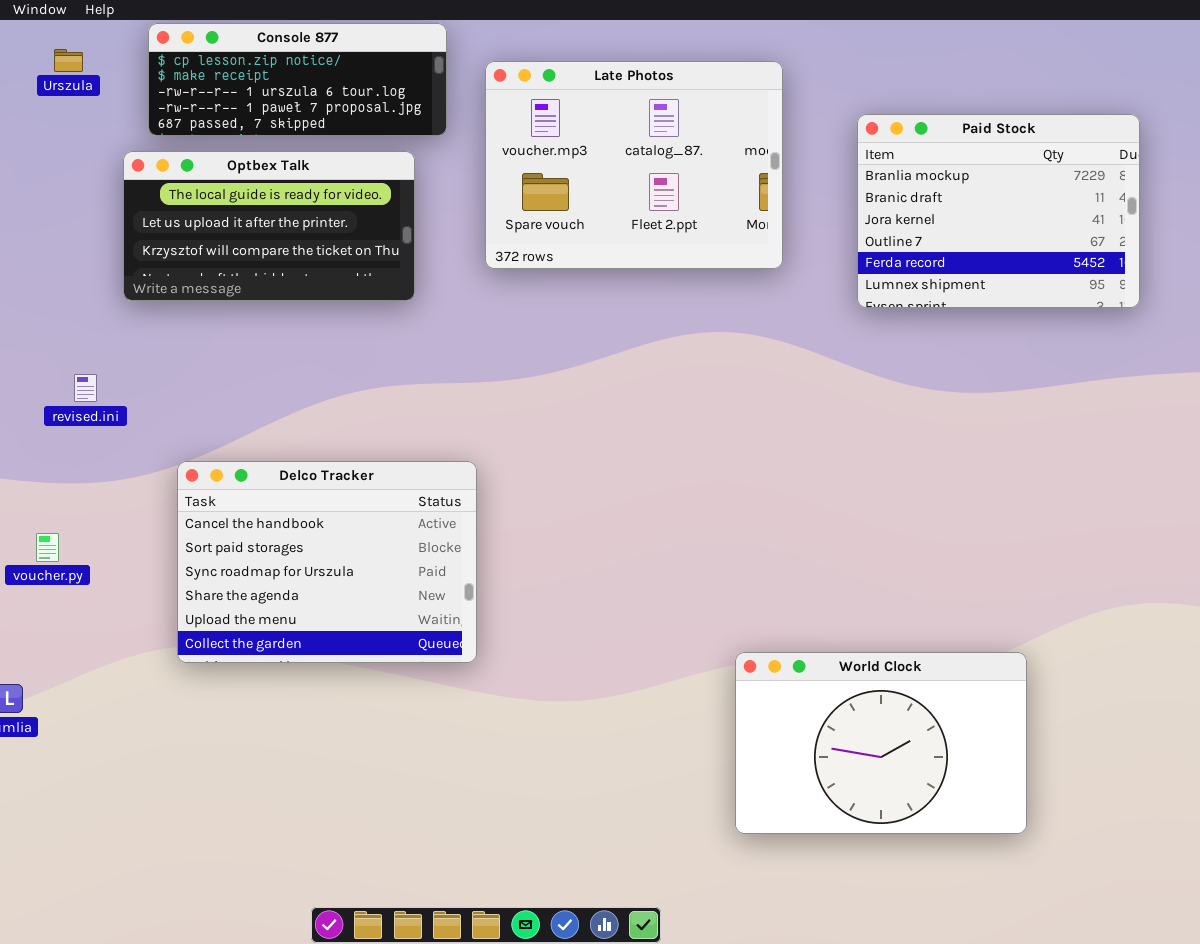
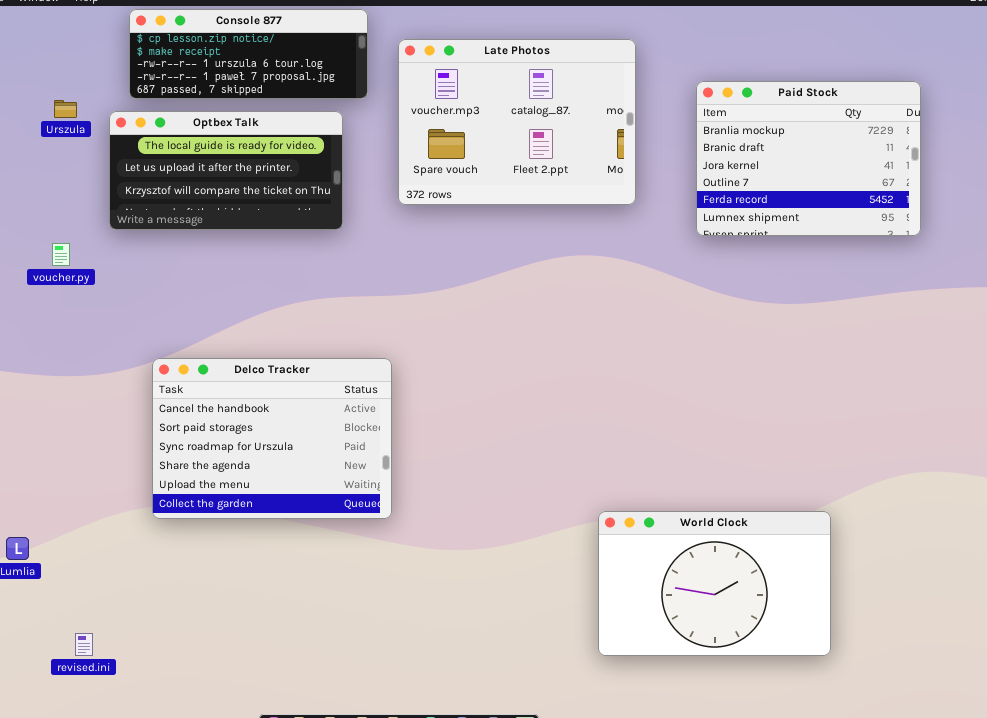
Urszula: [54,49,83,72] -> [54,100,77,118], moved
revised.ini: [74,374,97,402] -> [75,633,93,656], moved
voucher.py: [36,533,59,562] -> [52,243,70,266], moved

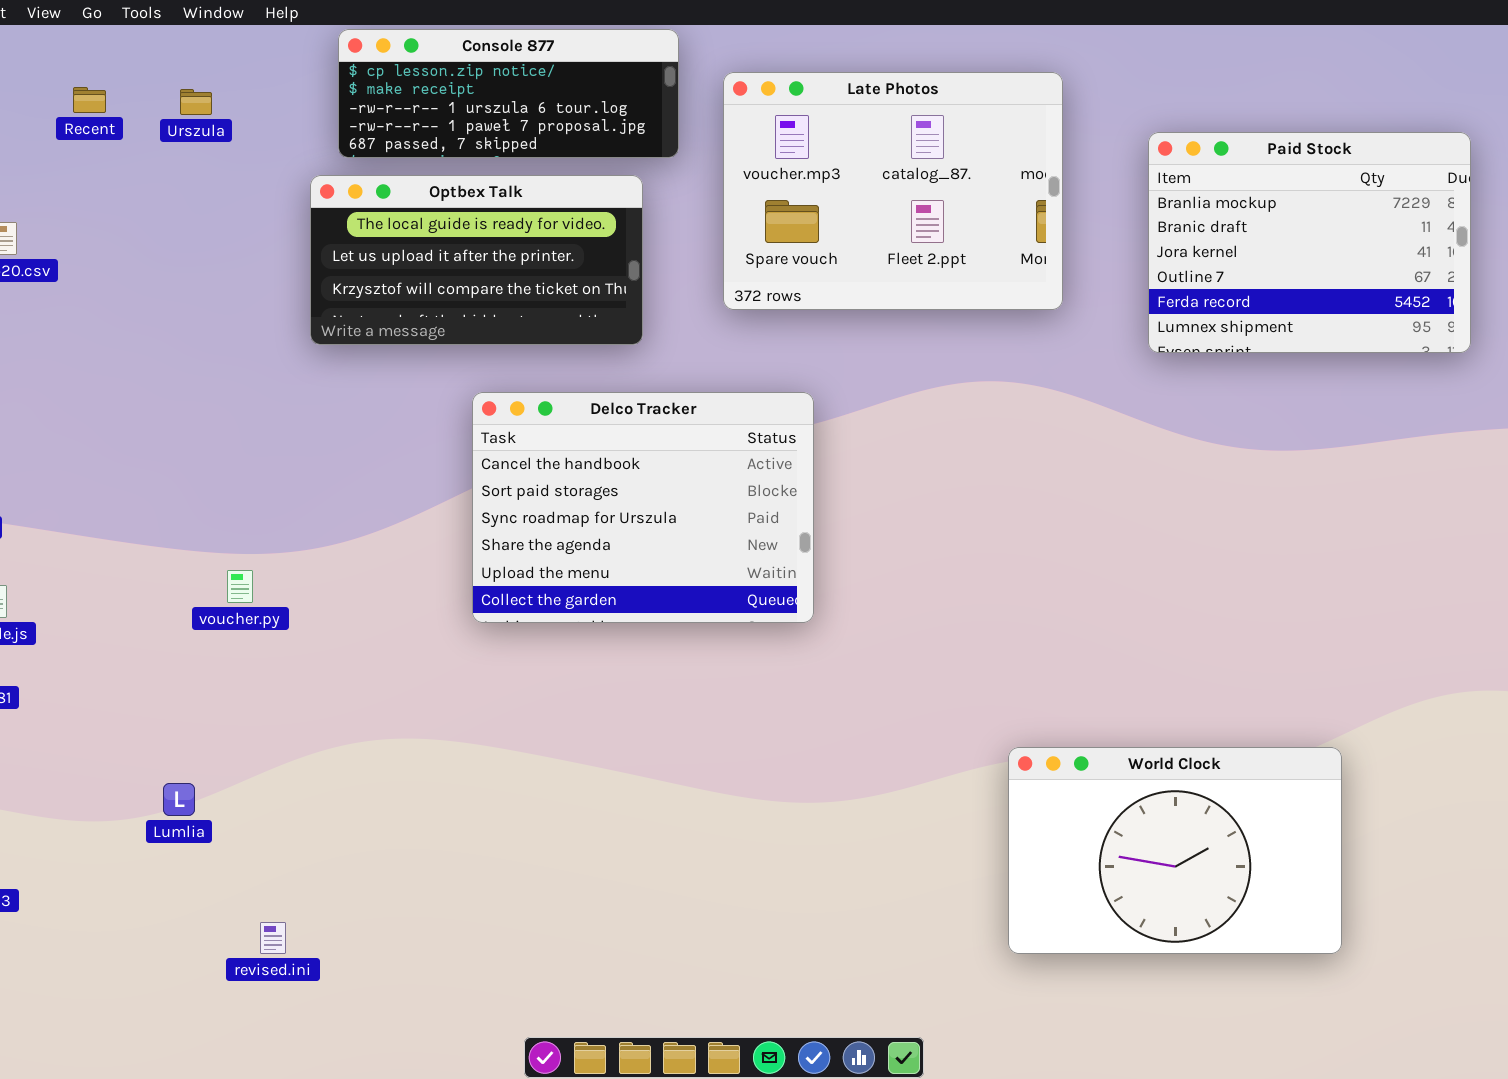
Urszula: [54,100,77,118] -> [180,89,212,115], moved
voucher.py: [52,243,70,266] -> [227,570,253,603], moved
Delco Tracker: [152,358,392,519] -> [472,392,814,623], moved

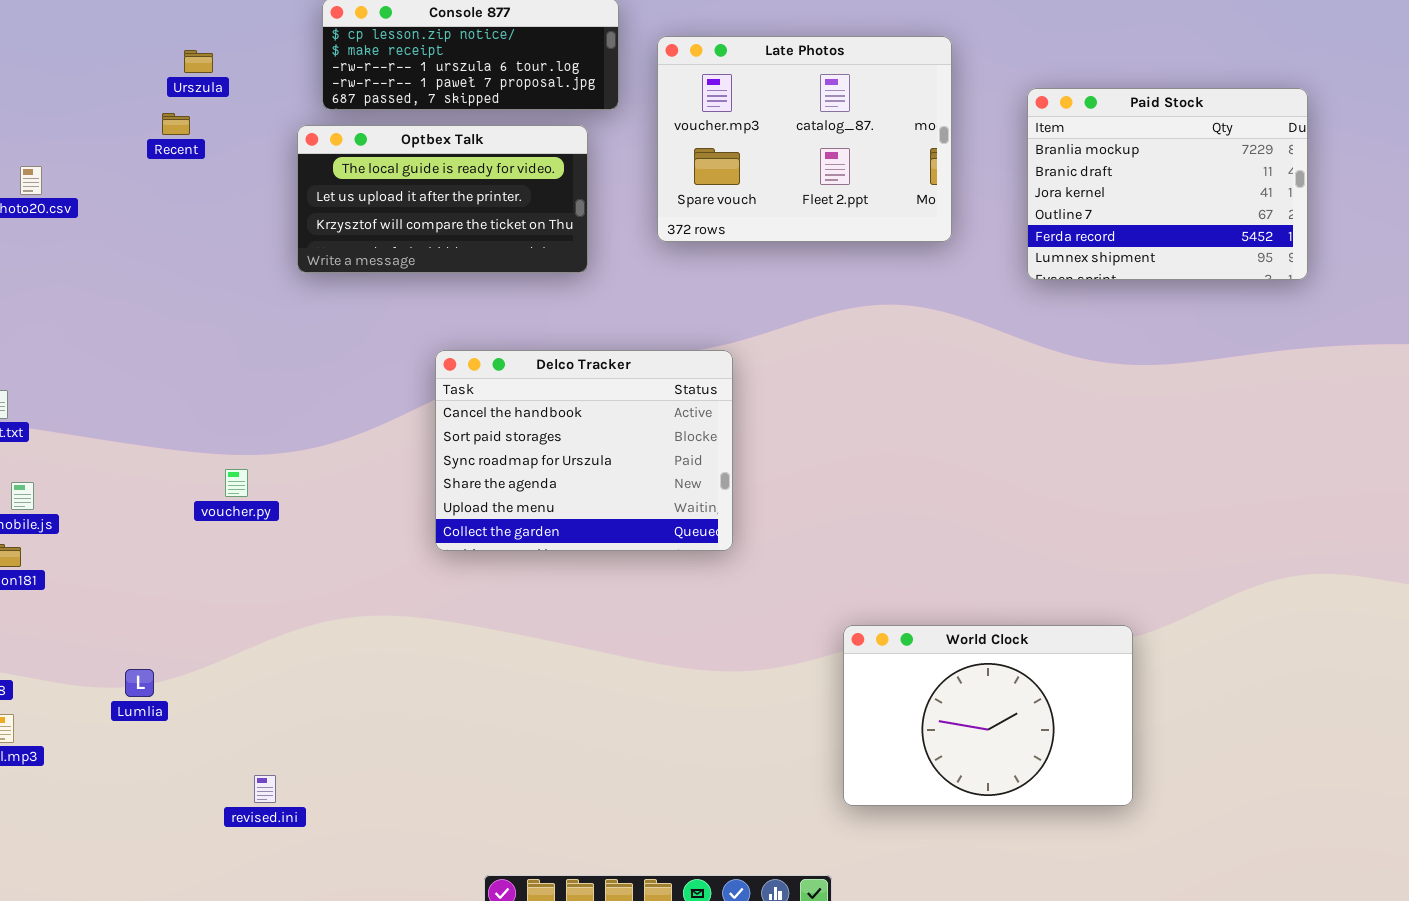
Recent: [73,87,106,113] -> [162,113,190,135], moved
Delco Tracker: [472,392,814,623] -> [435,350,733,551], moved
World Clock: [1008,747,1342,954] -> [843,625,1133,806], moved
Lumlia: [163,783,195,816] -> [125,669,154,697], moved

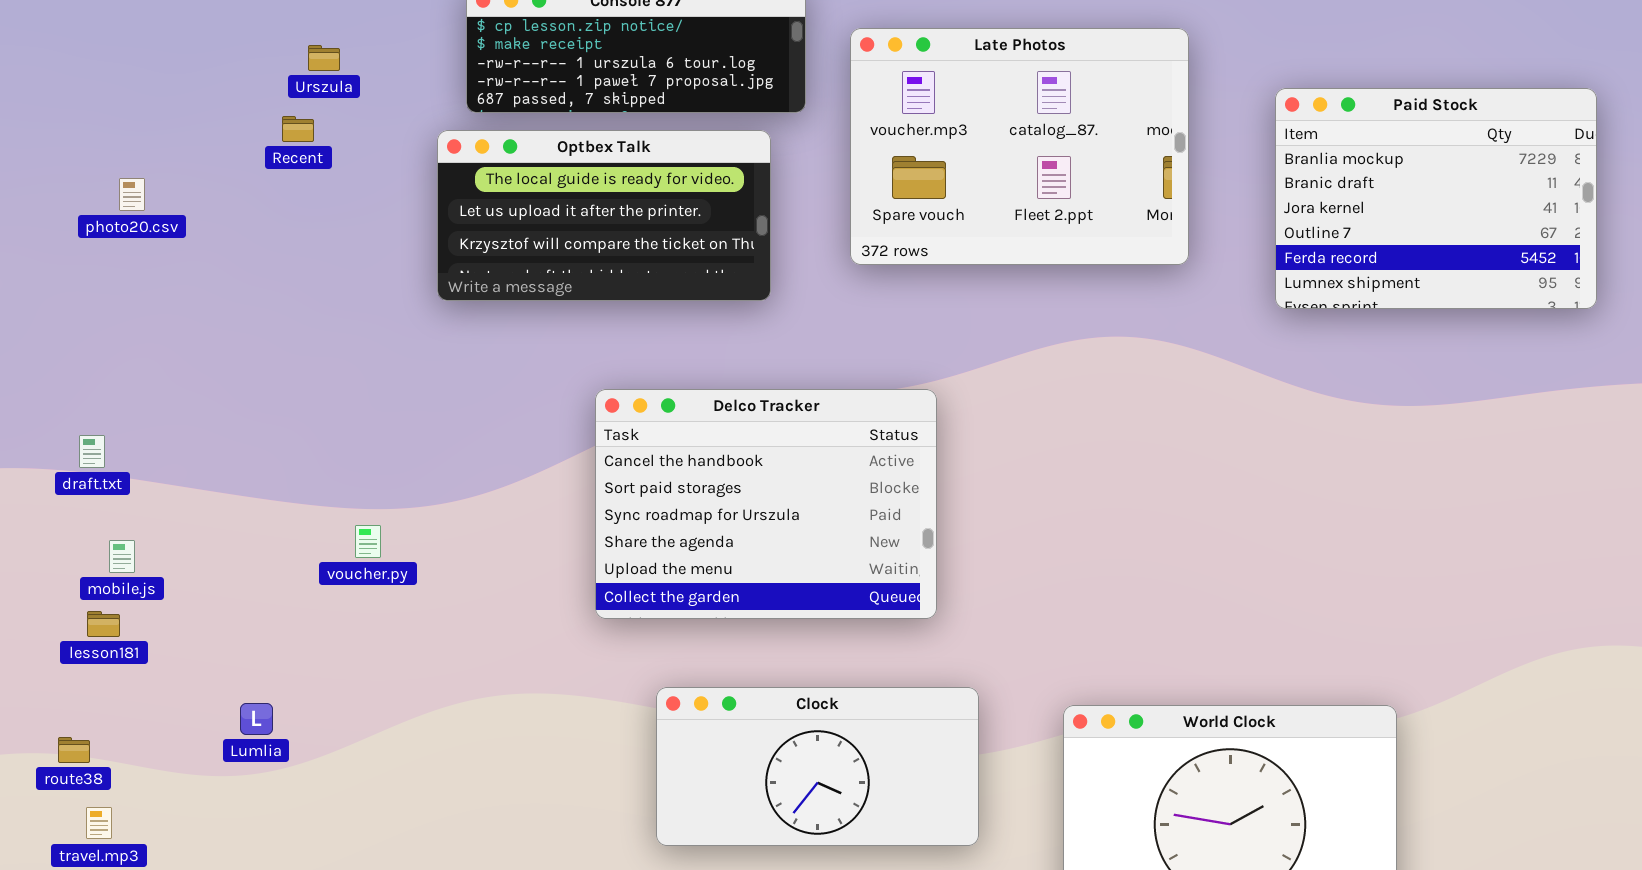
Clock: none -> [656,687,979,846], opened
Lumlia: [125,669,154,697] -> [240,703,273,735], moved

